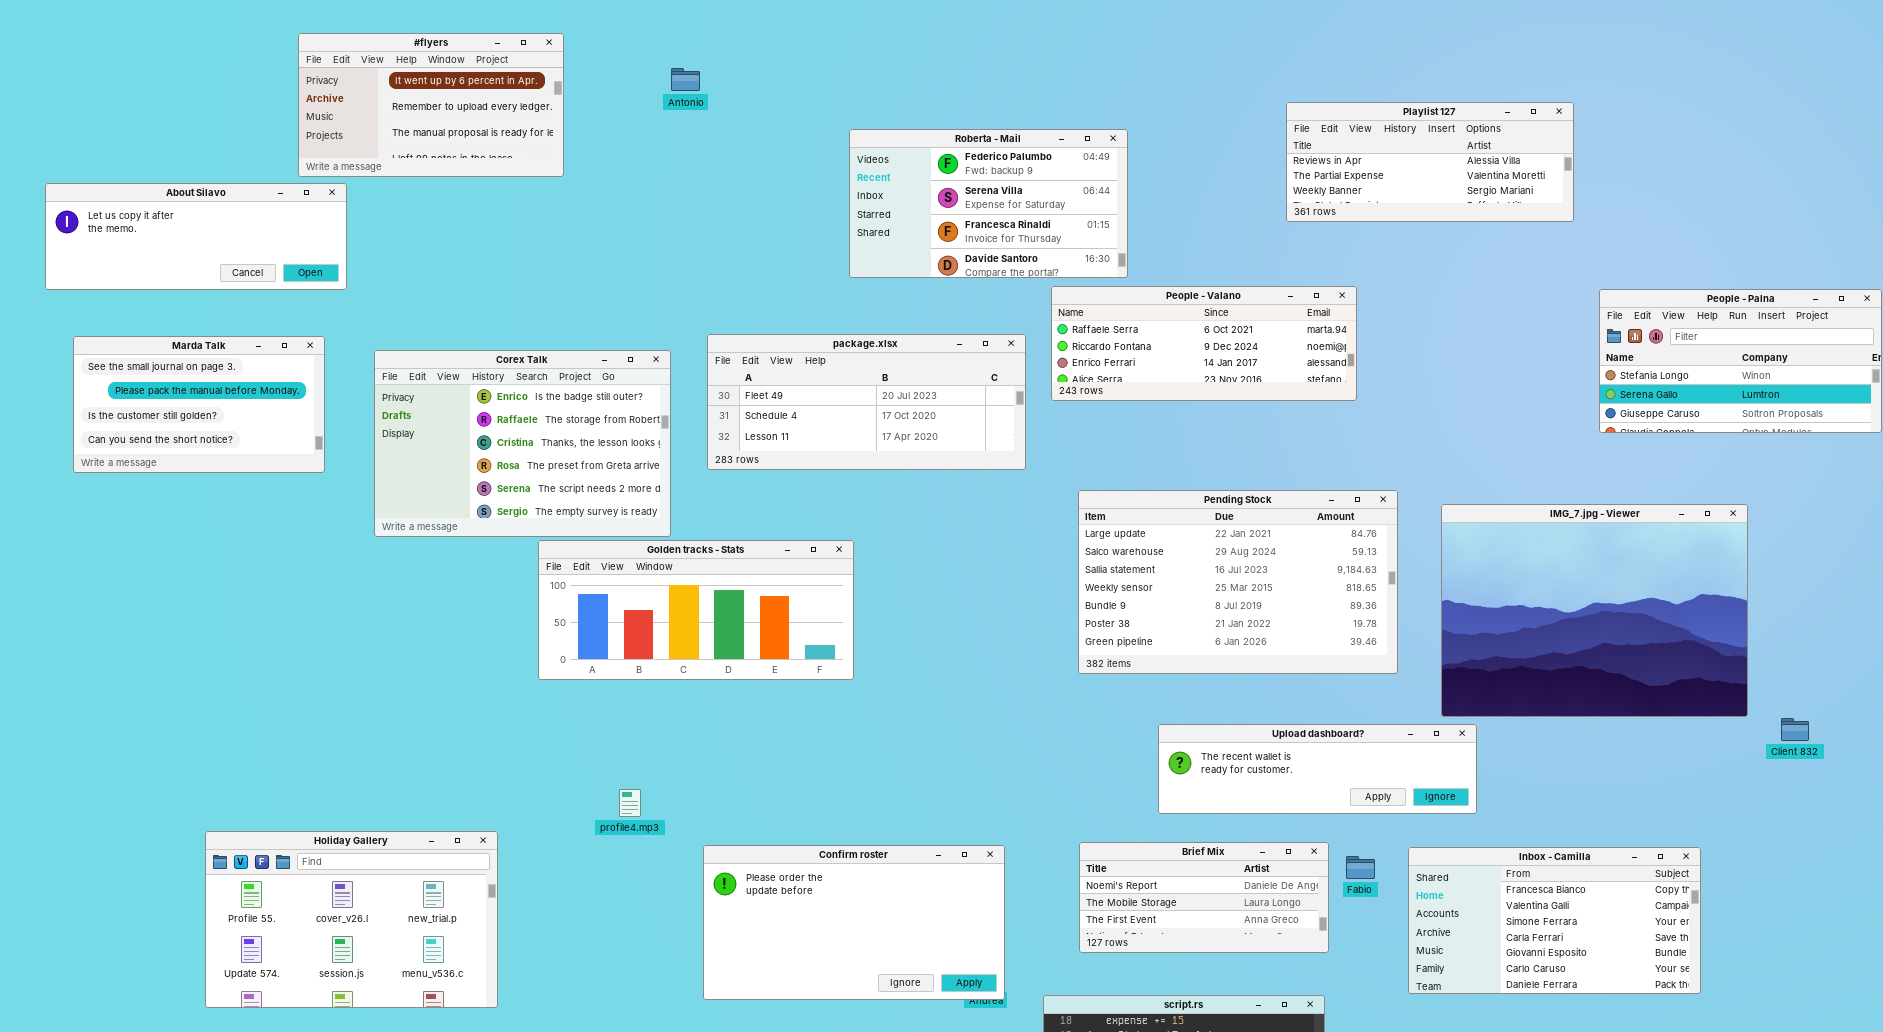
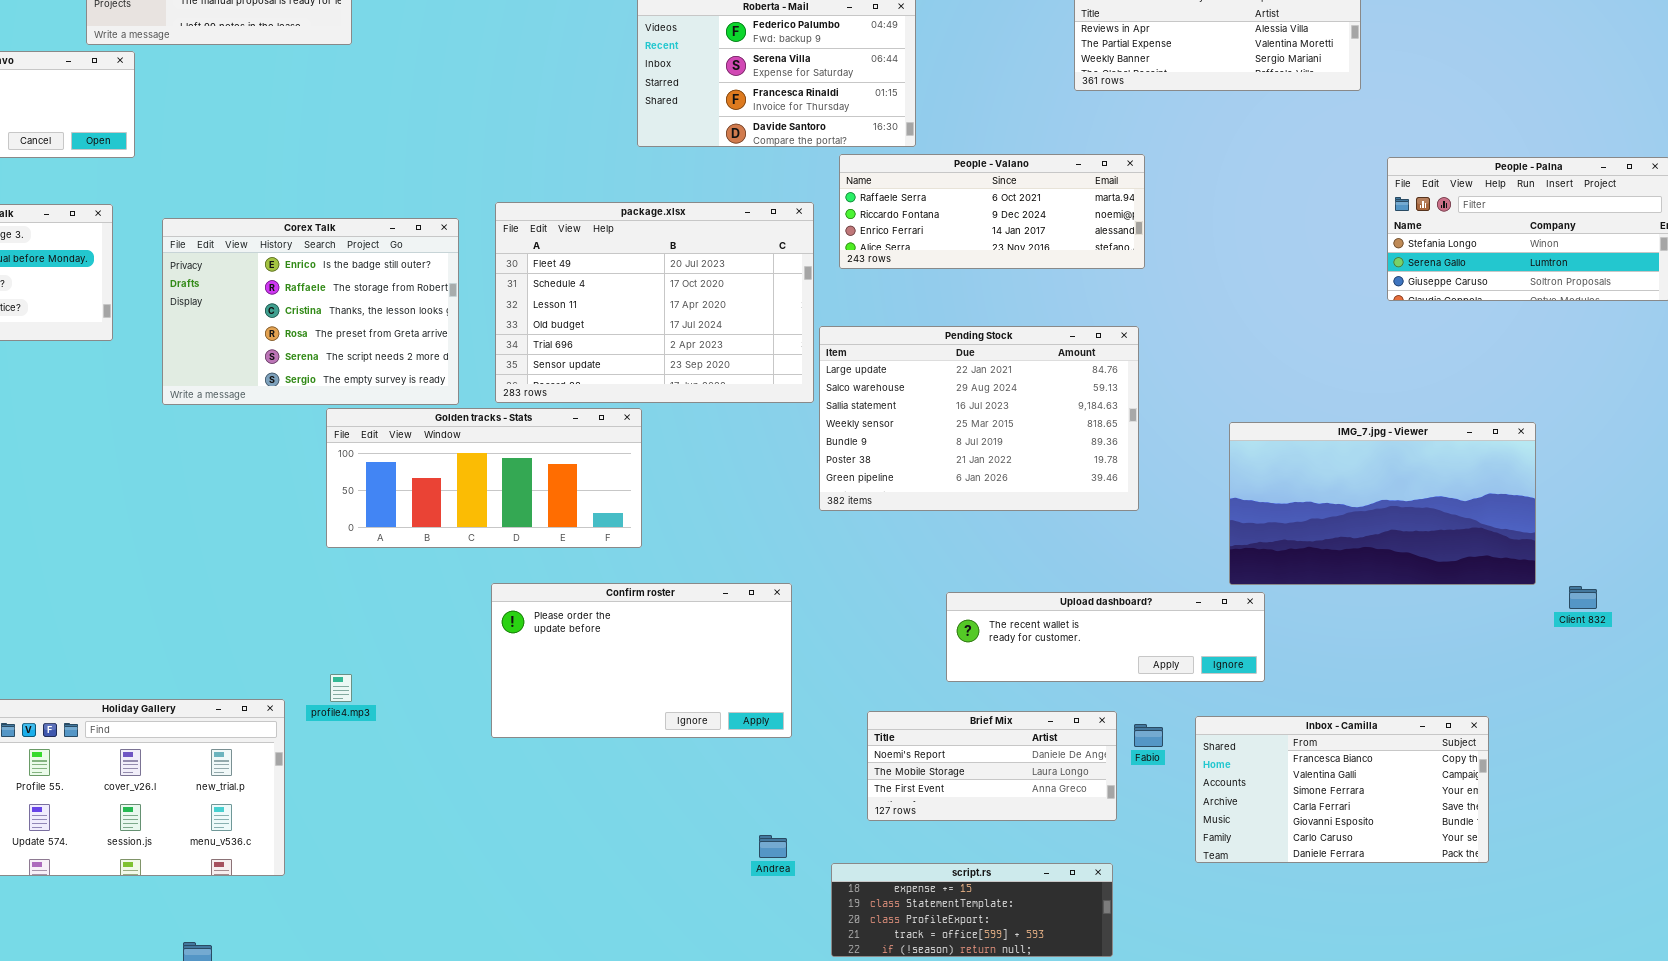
package.xlsx: [707,334,1026,470] -> [495,202,814,403], resized
Pending Stock: [1078,490,1398,674] -> [819,326,1139,511], moved
IMG_7.jpg - Viewer: [1441,504,1748,717] -> [1229,422,1536,585], resized
profile4.mp3: [619,789,641,817] -> [330,674,352,702], moved
Confirm roster: [703,845,1005,1000] -> [491,583,792,738], moved

